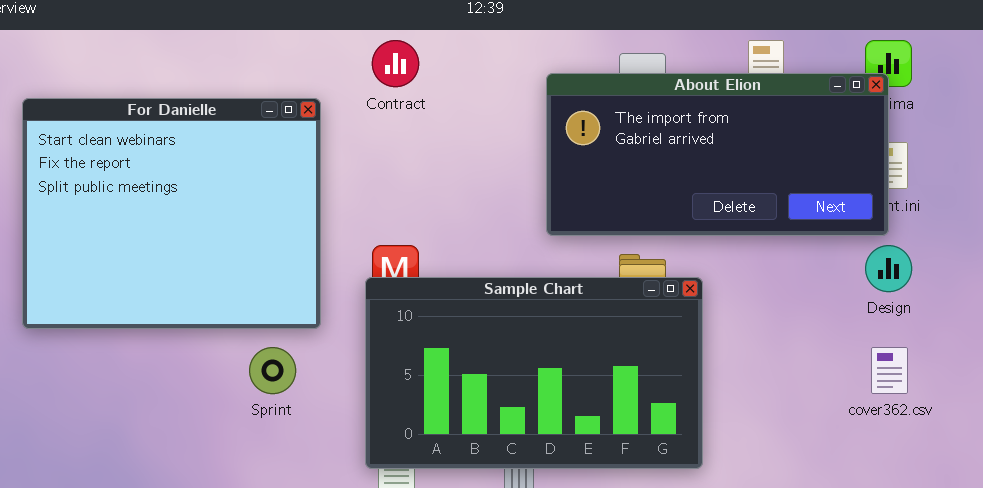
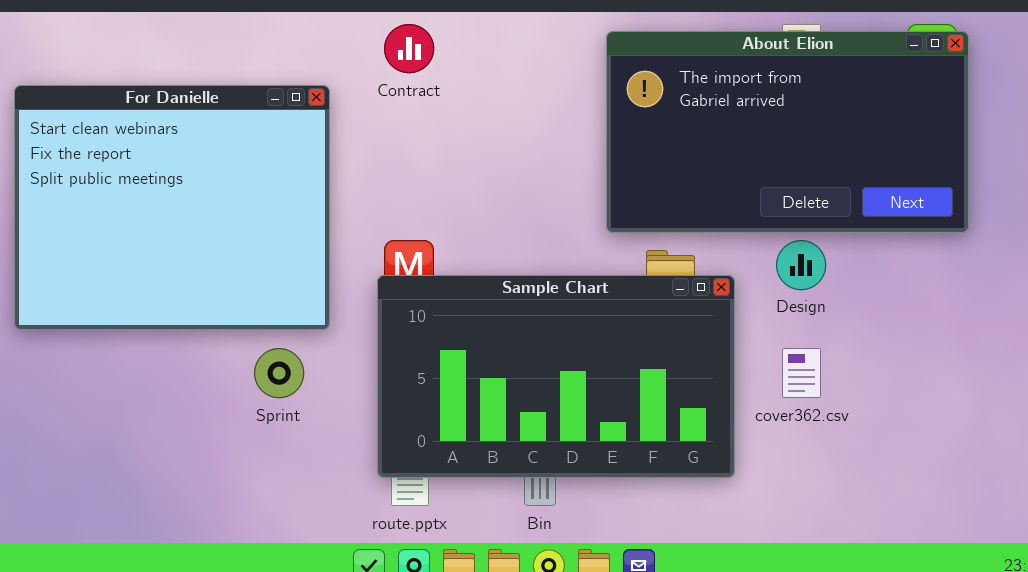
About Elion: [546,73,889,236] -> [606,31,969,233], moved, resized
Design: [865,245,912,292] -> [776,240,826,290], moved
cover362.csv: [871,347,908,394] -> [782,348,821,398], moved

